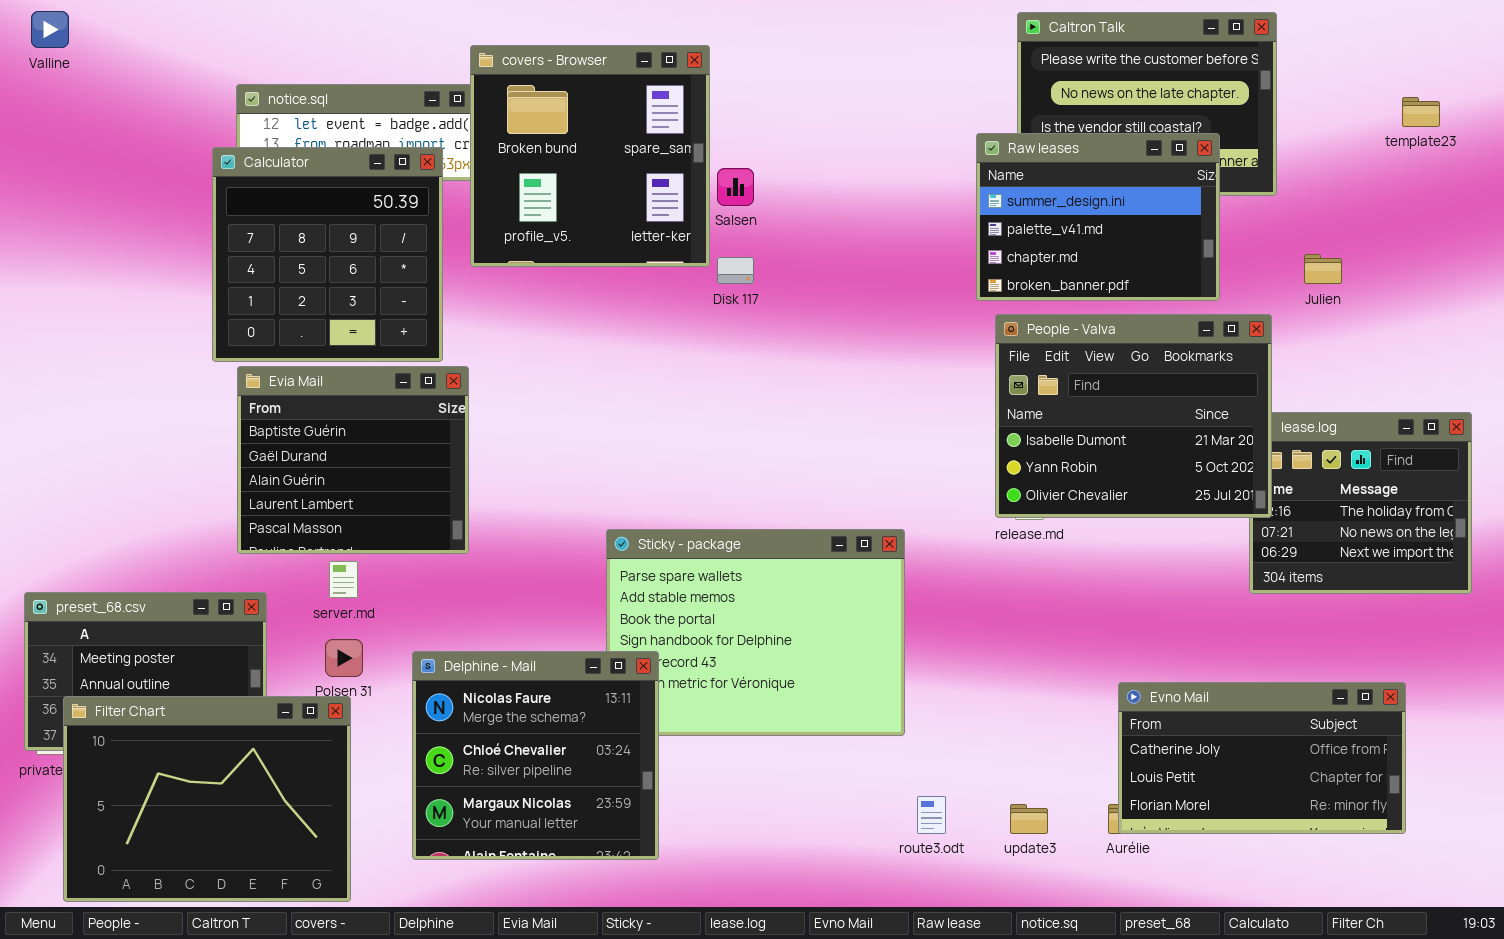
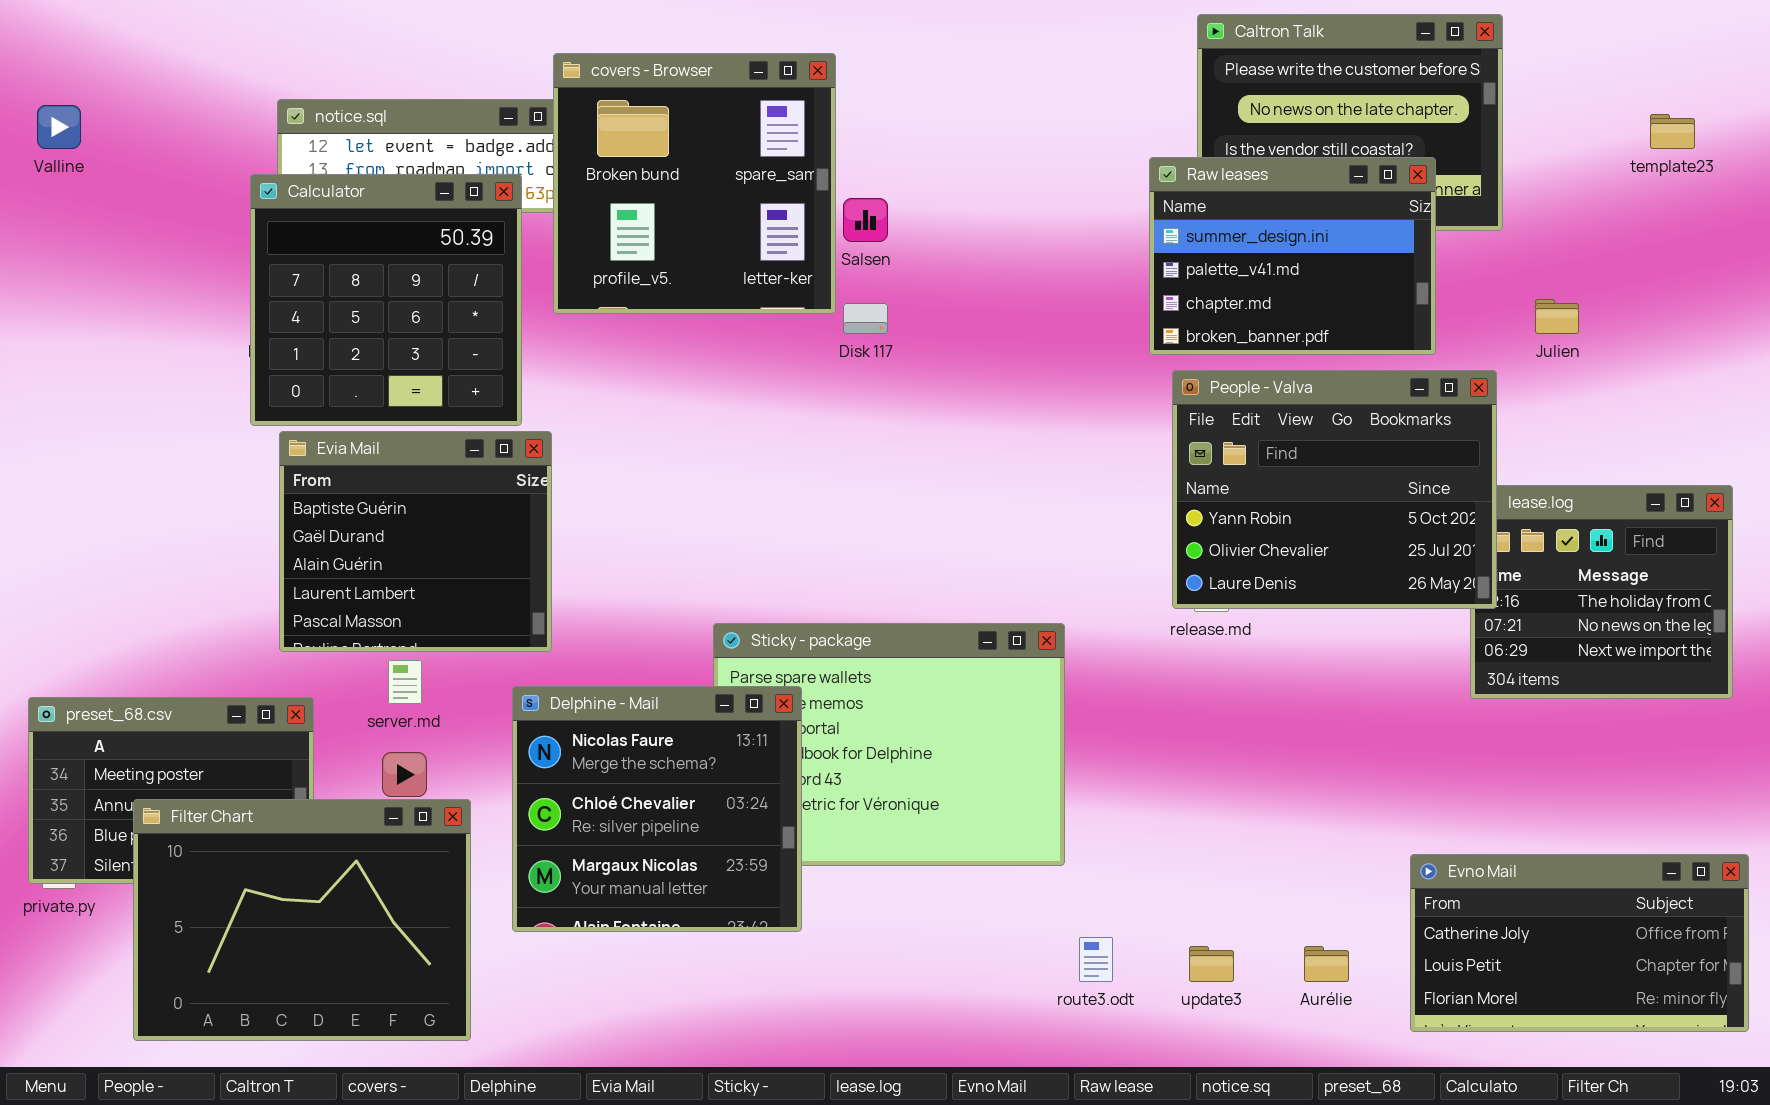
Valline: [31,11,69,48] -> [37,105,81,149], moved
People - Valva: [995,314,1272,518] -> [1172,370,1497,609], scrolled down 1 row
Delphine - Mail: [412,651,659,860] -> [512,686,802,932], moved
Evno Mail: [1118,682,1406,834] -> [1410,854,1749,1032], moved
Filter Chart: [63,696,351,902] -> [133,799,471,1041], moved

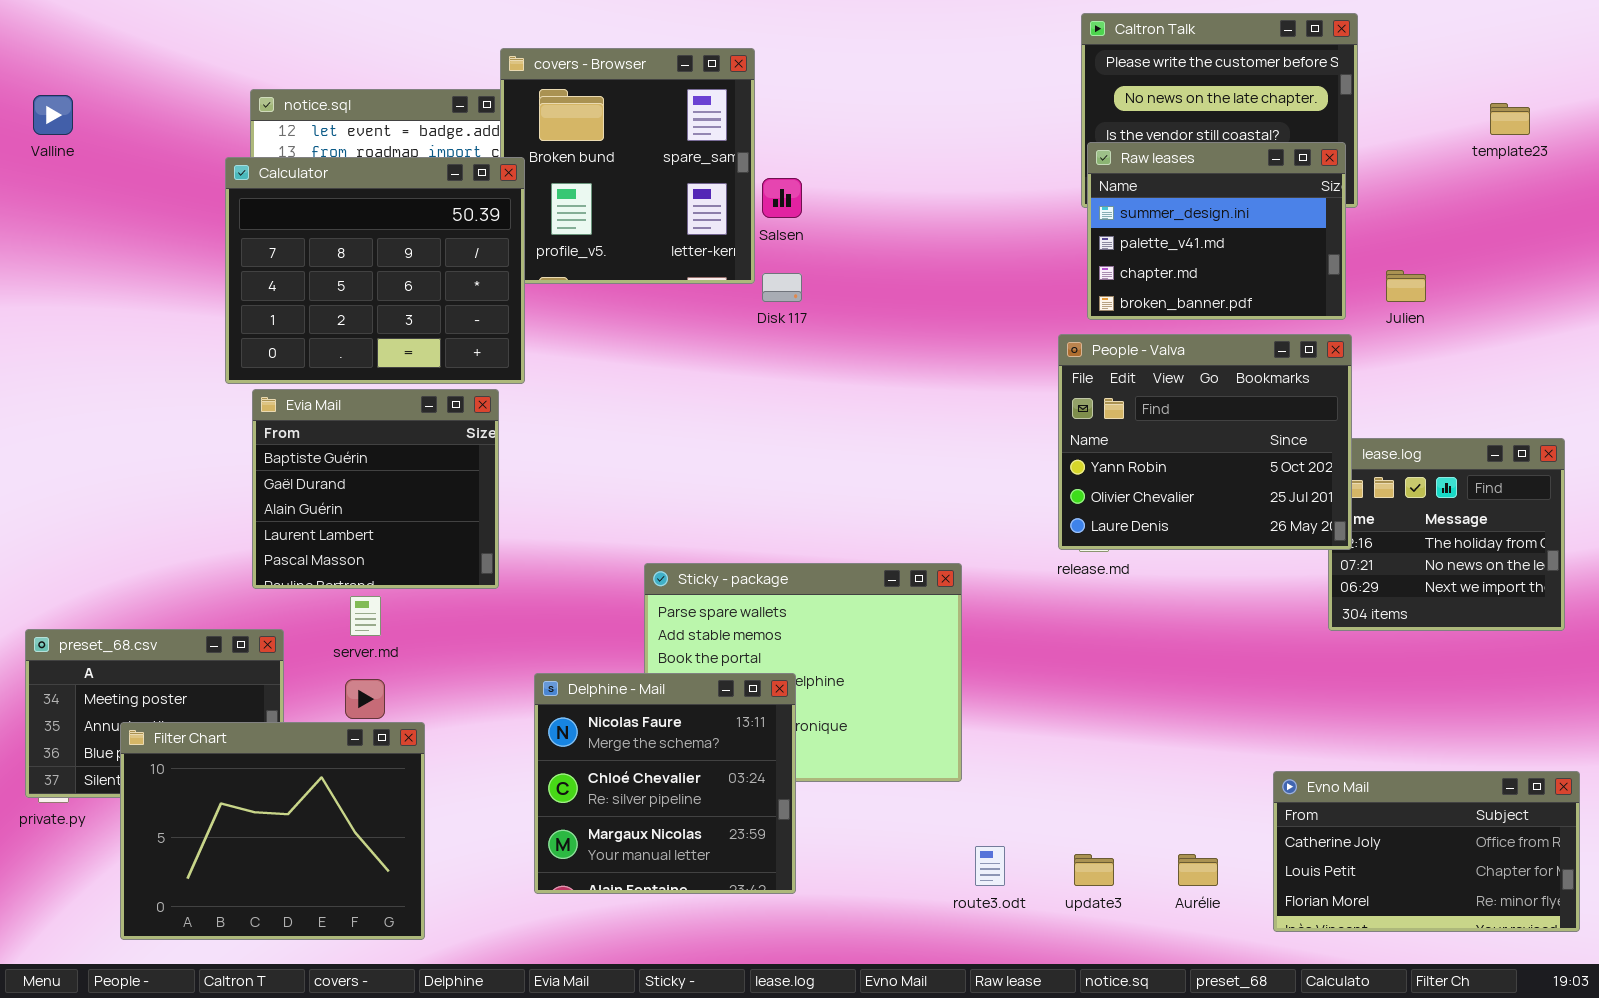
Raw leases: [1149,157,1436,355] -> [1087,142,1346,320], moved
Calculator: [250,174,522,426] -> [225,157,525,384], resized
Delphine - Mail: [512,686,802,932] -> [534,673,796,894], moved

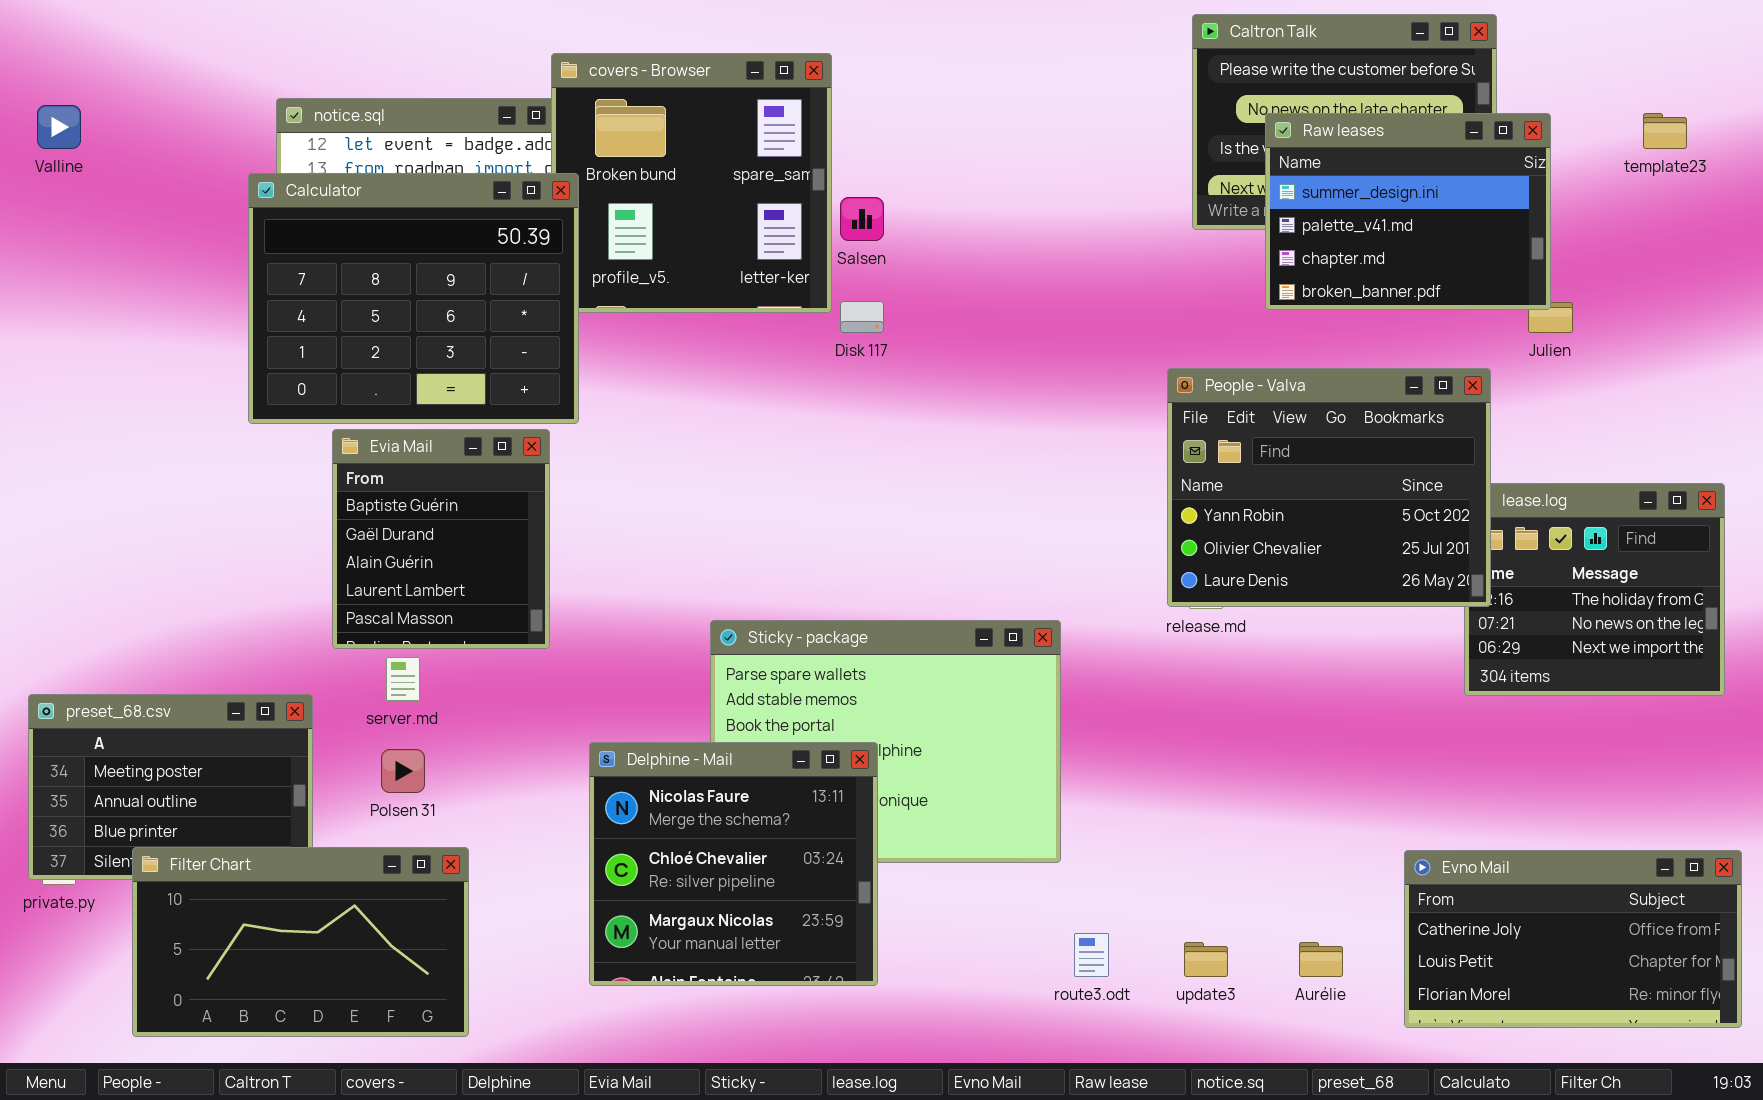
Raw leases: [1087,142,1346,320] -> [1265,113,1551,310], moved
Evia Mail: [252,389,499,589] -> [332,429,550,649], resized
Filter Chart: [120,722,425,940] -> [132,847,469,1037], resized

